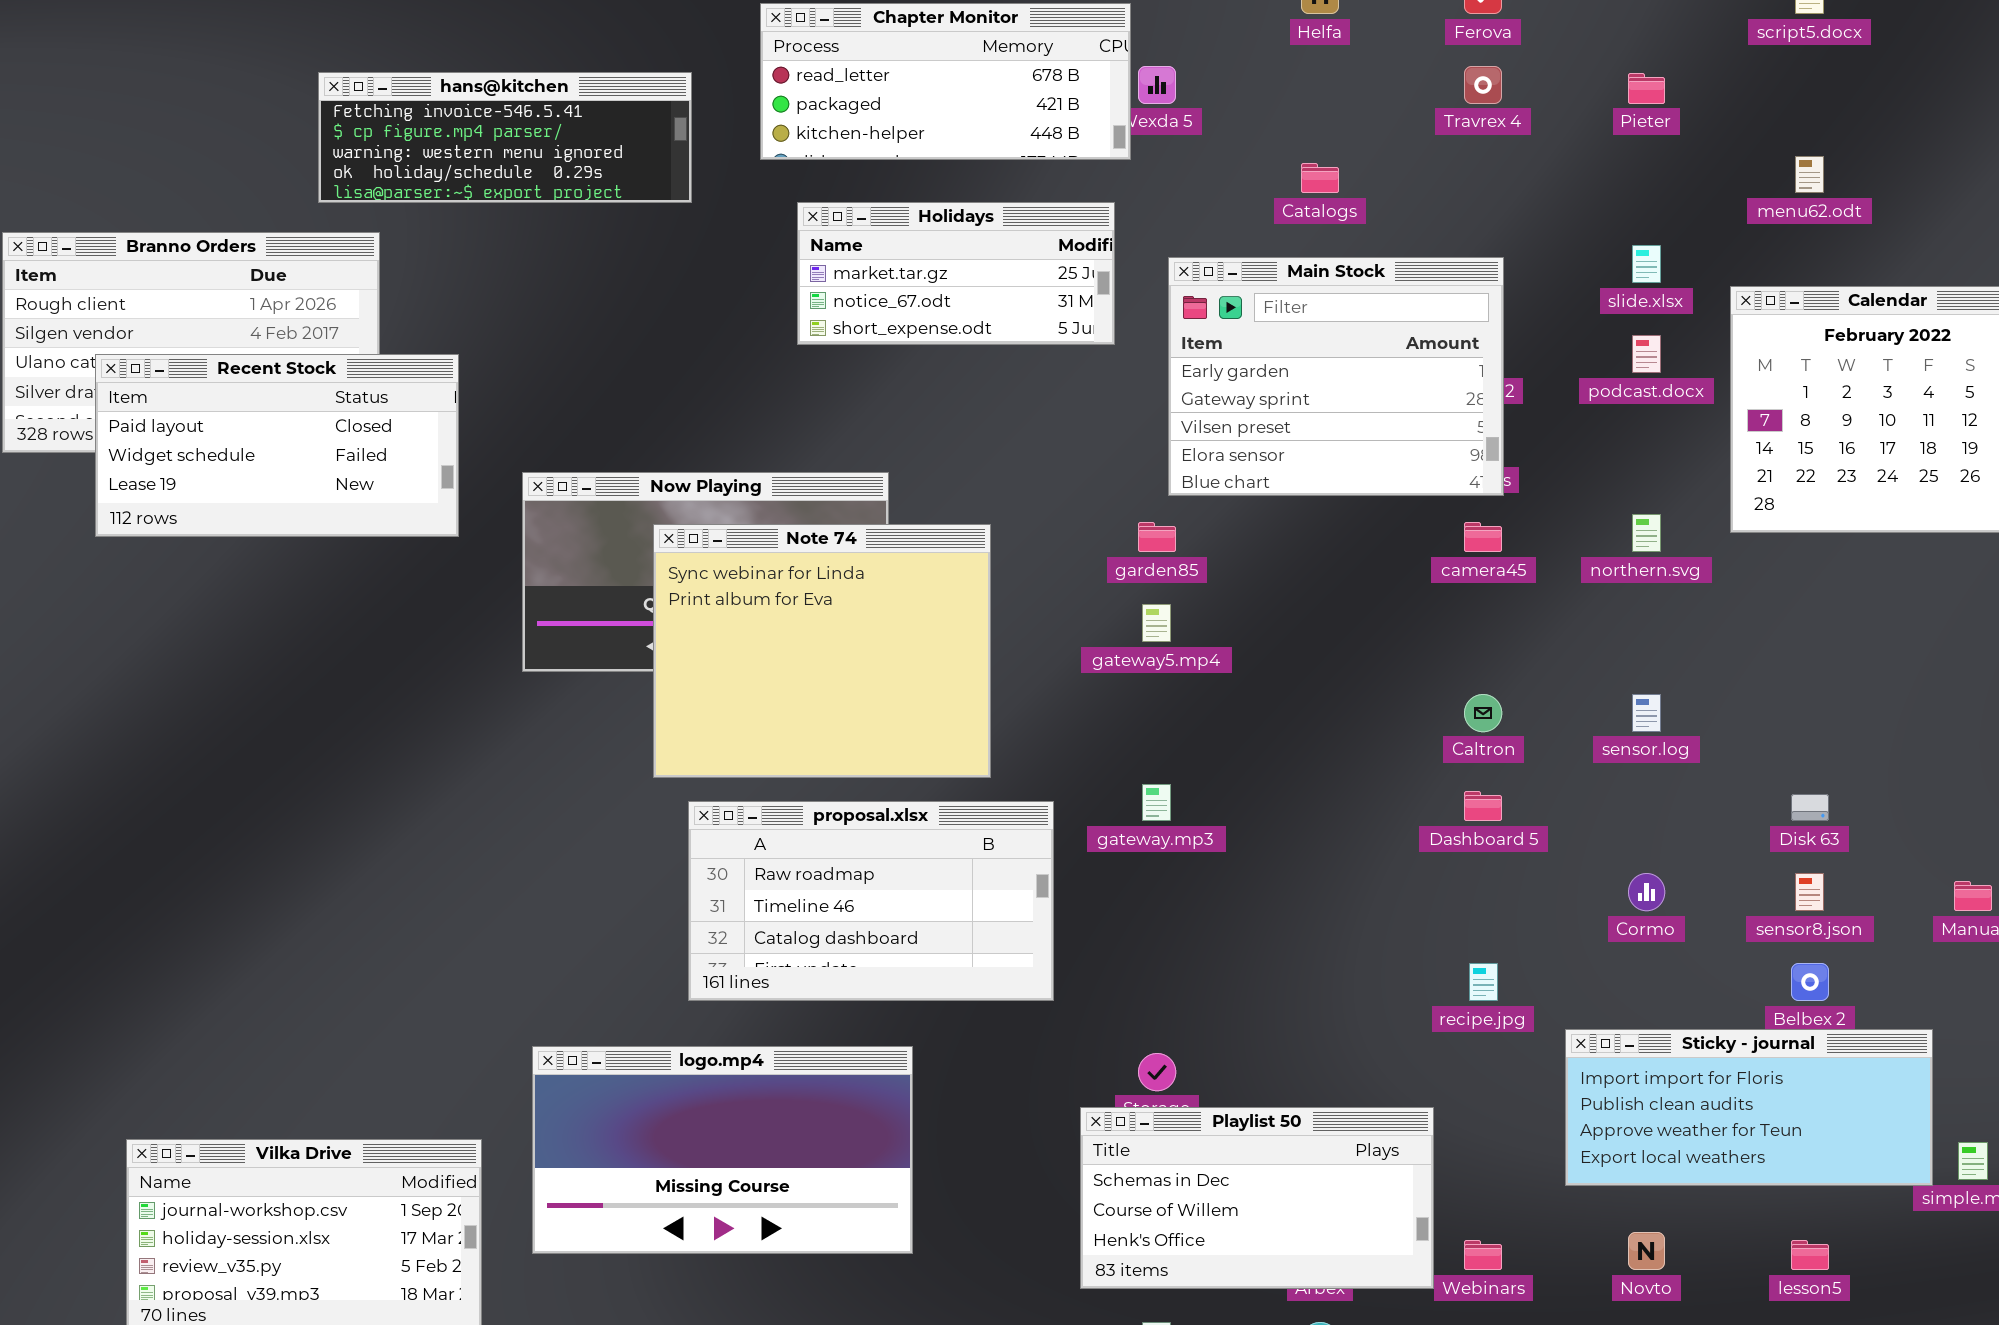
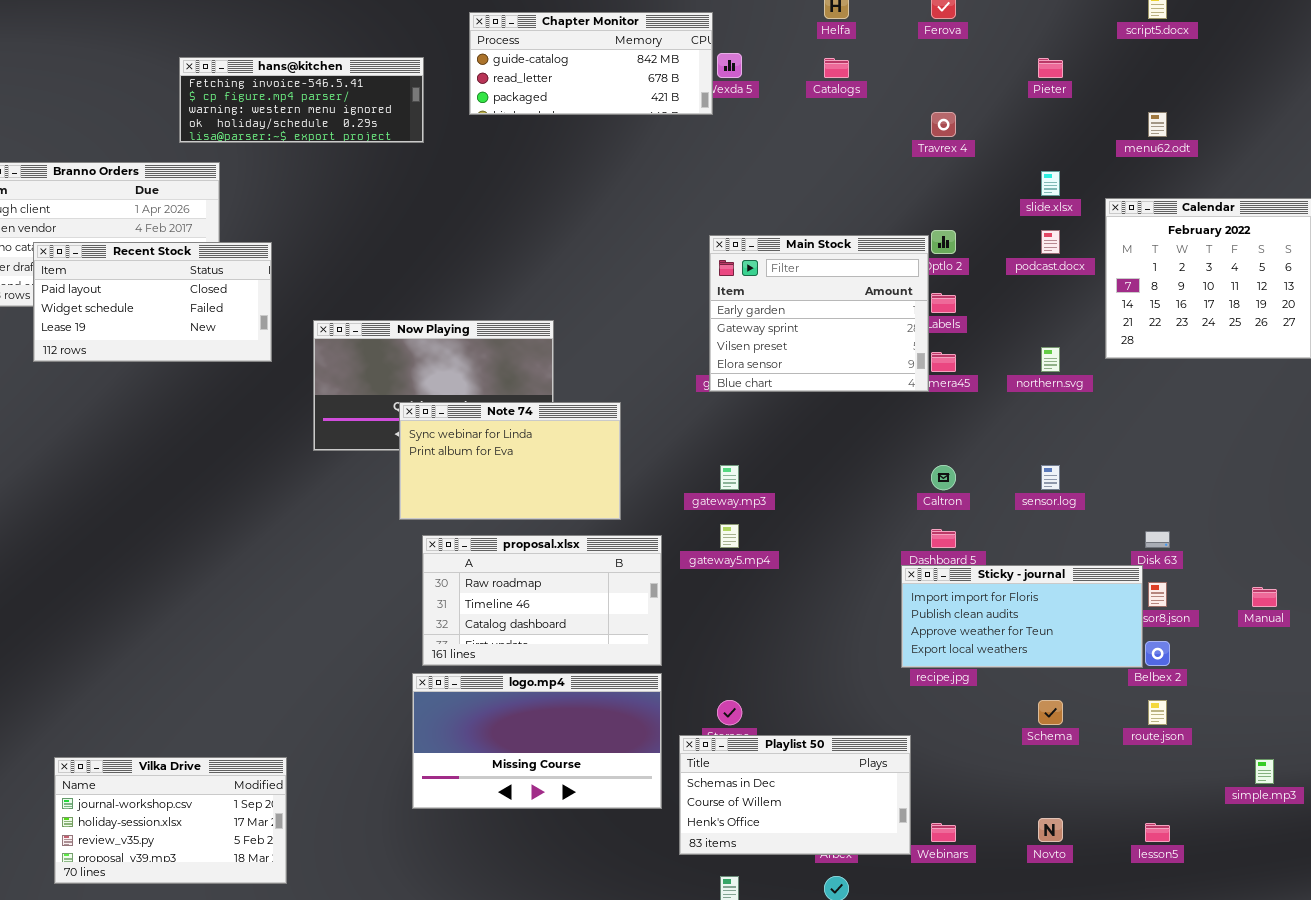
Chapter Monitor: [760,3,1131,160] -> [469,12,713,115], scrolled up 1 row
Travrex 4: [1464,66,1502,104] -> [931,112,956,137], moved
Catalogs: [1301,163,1339,193] -> [824,58,849,78], moved
Holidays: [797,202,1115,345] -> none, closed
Main Stock: [1168,257,1504,496] -> [709,235,929,392], moved
Note 74: [653,524,991,778] -> [399,402,621,520], resized
gateway5.mp4: [1142,604,1171,642] -> [720,524,739,548], moved
gateway.mp3: [1142,784,1171,821] -> [720,465,739,490], moved
Sticky - journal: [1565,1029,1933,1186] -> [901,565,1143,668], moved
logo.mp4: [532,1046,913,1254] -> [412,673,662,809], moved

